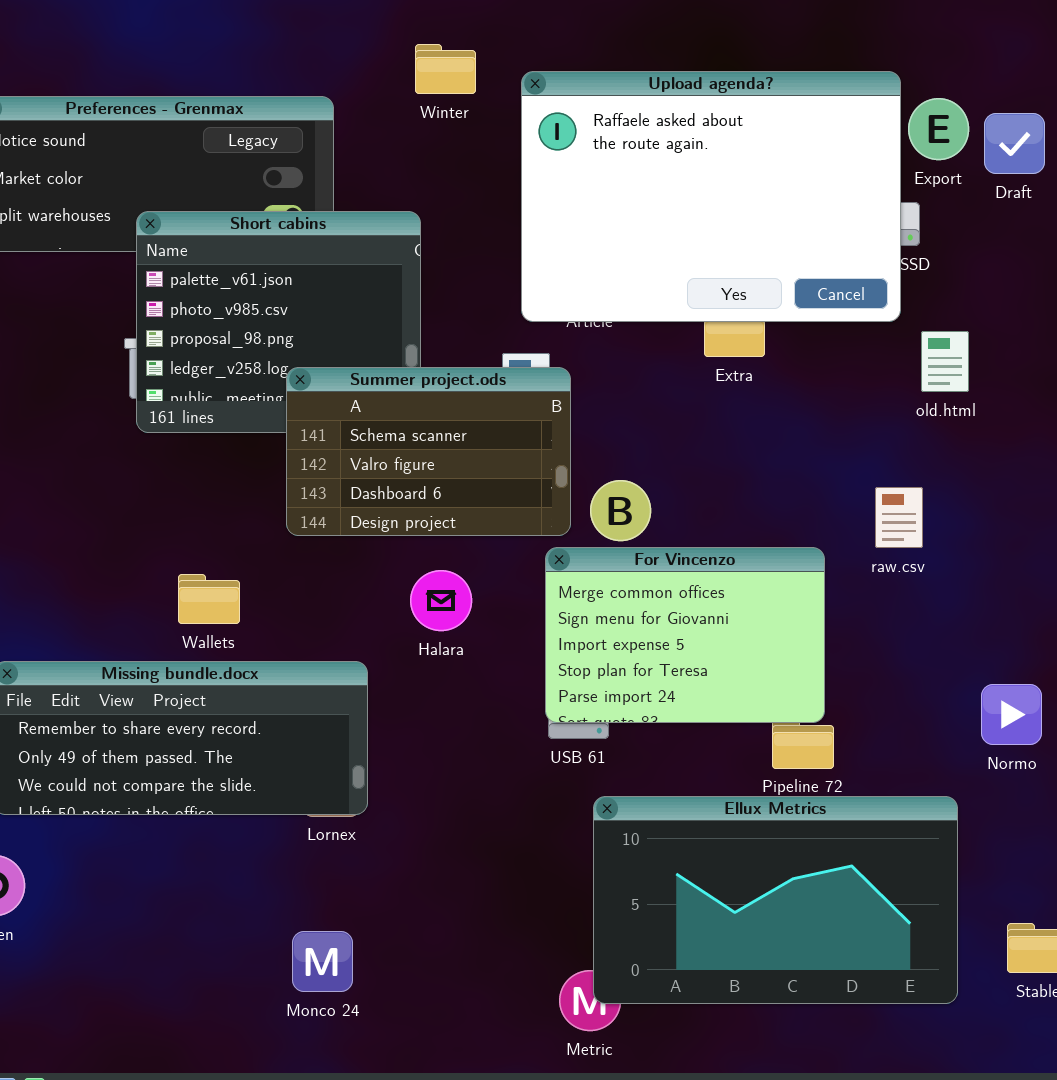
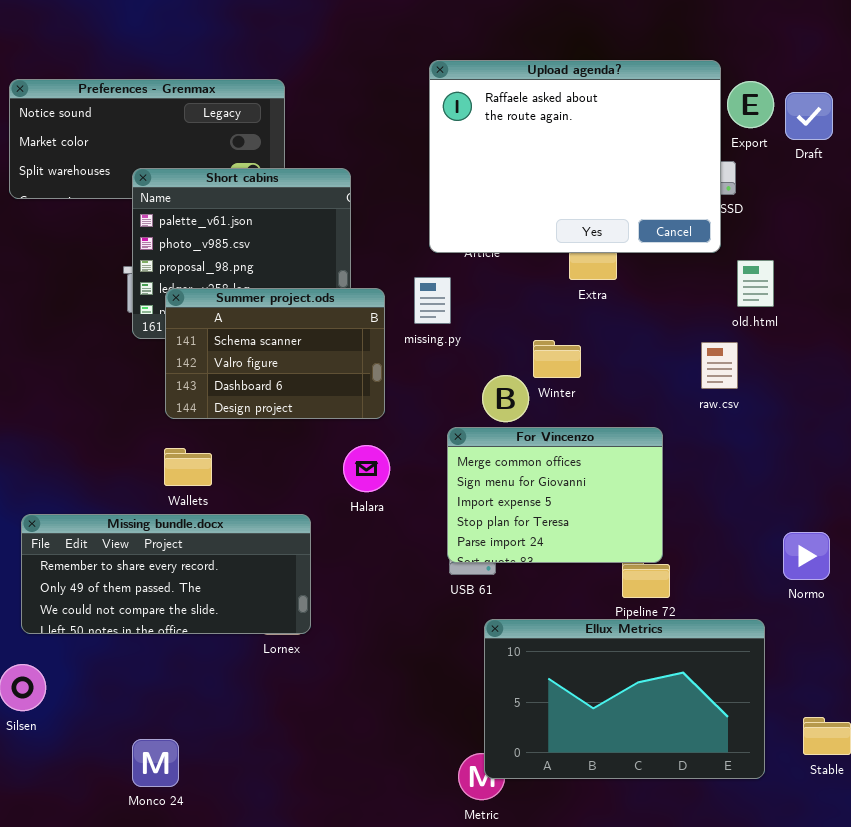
Winter: [415,44,476,94] -> [533,340,581,378], moved
Summer project.ods: [286,367,571,536] -> [165,288,385,419], moved
raw.csv: [875,487,923,548] -> [701,342,738,389], moved
Monco 24: [292,931,353,992] -> [132,739,179,787], moved

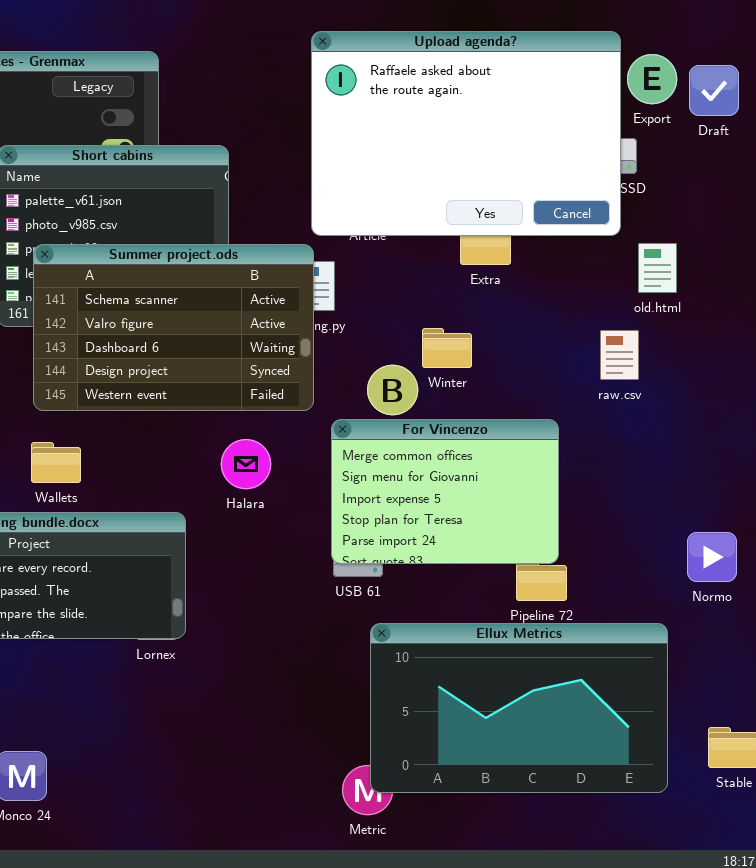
Summer project.ods: [165,288,385,419] -> [33,244,314,411], resized

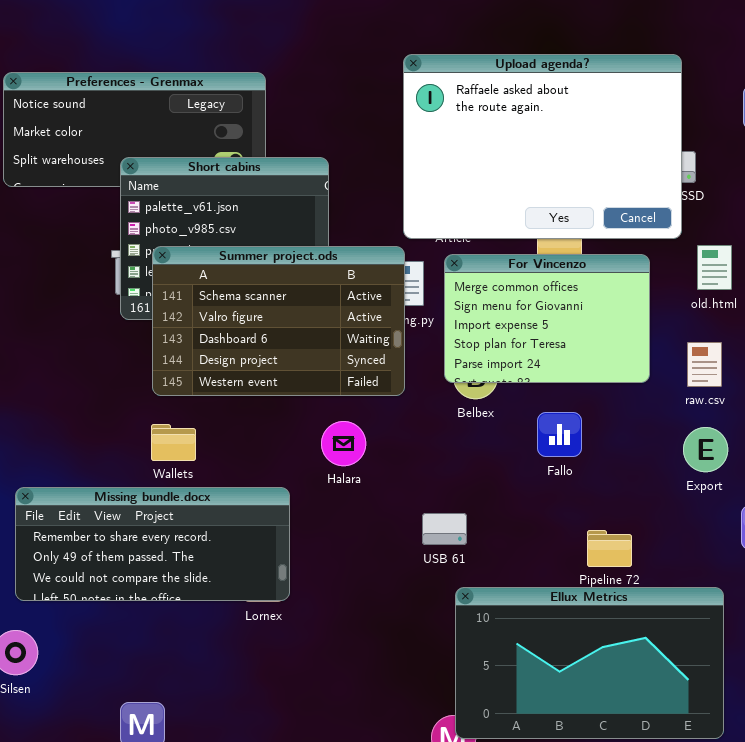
Export: [627,54,677,104] -> [683,427,728,472], moved
raw.csv: [600,330,639,380] -> [687,342,722,387], moved
For Vincenzo: [331,419,559,564] -> [444,254,650,383], moved

